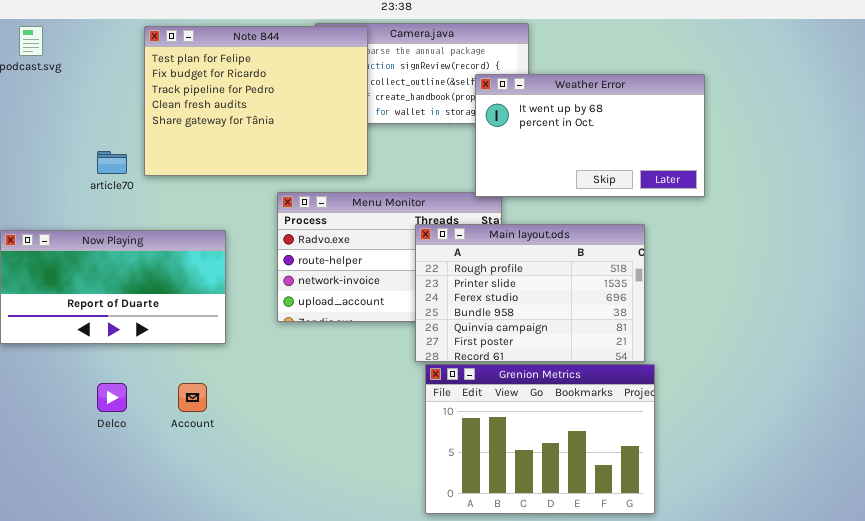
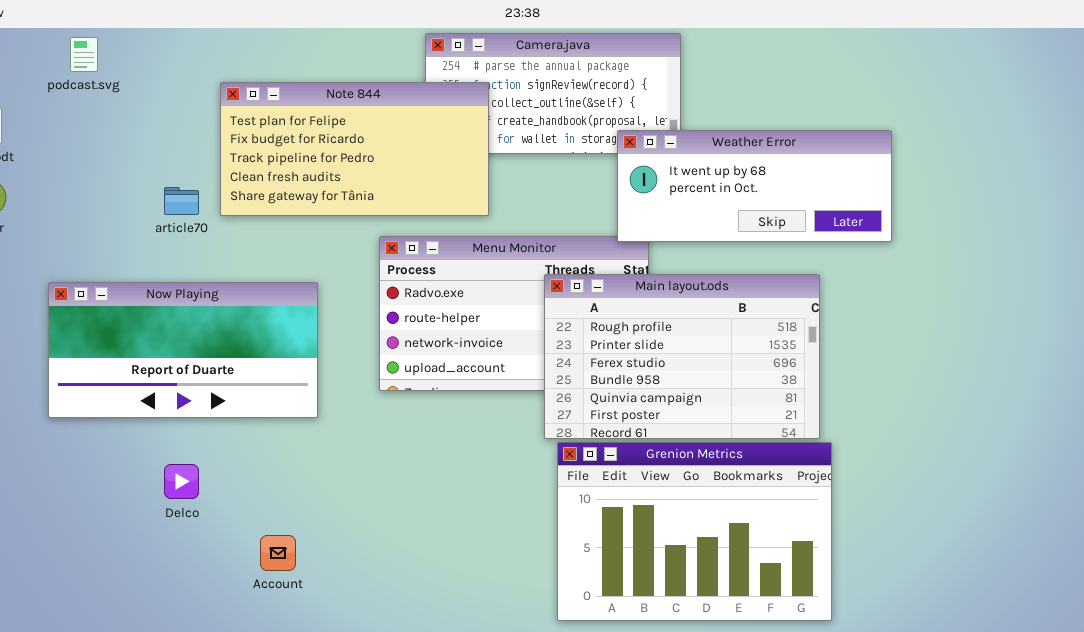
Note 844: [144,26,368,176] -> [220,82,489,216], resized
Weather Error: [475,74,705,197] -> [617,130,892,242], resized
Account: [178,383,207,412] -> [260,535,296,571], moved

